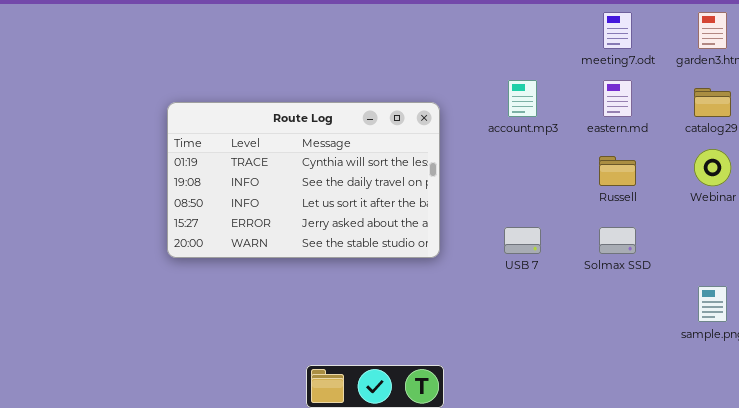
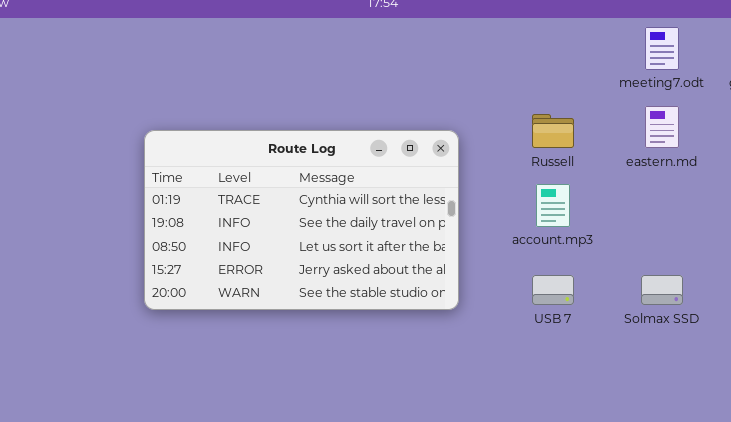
account.mp3: [508,80,537,117] -> [536,184,570,227], moved
Russell: [599,156,636,186] -> [532,114,574,148], moved

